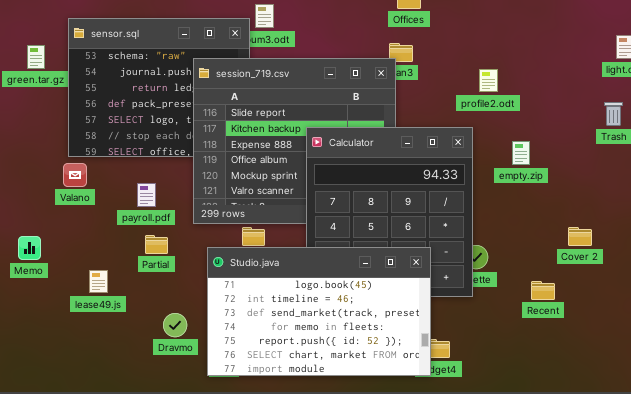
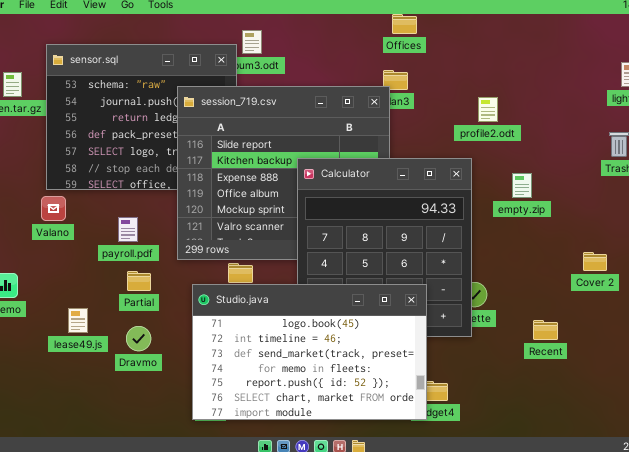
Cover 2: [568,227,592,246] -> [583,252,607,271], moved
Dravmo: [163,313,187,337] -> [126,326,151,351], moved

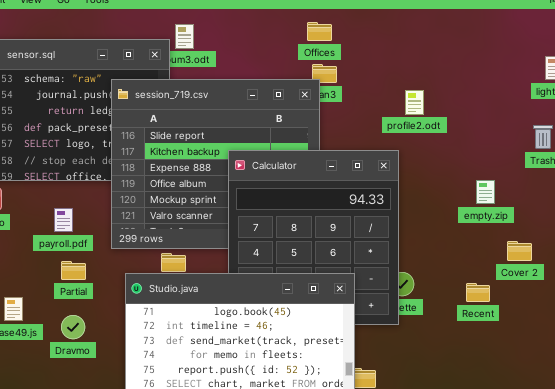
Offices: [392,14,417,34] -> [307,22,332,41], moved
empty.zip: [512,173,532,198] -> [476,180,495,204], moved
Recent: [533,320,558,340] -> [466,283,490,302], moved

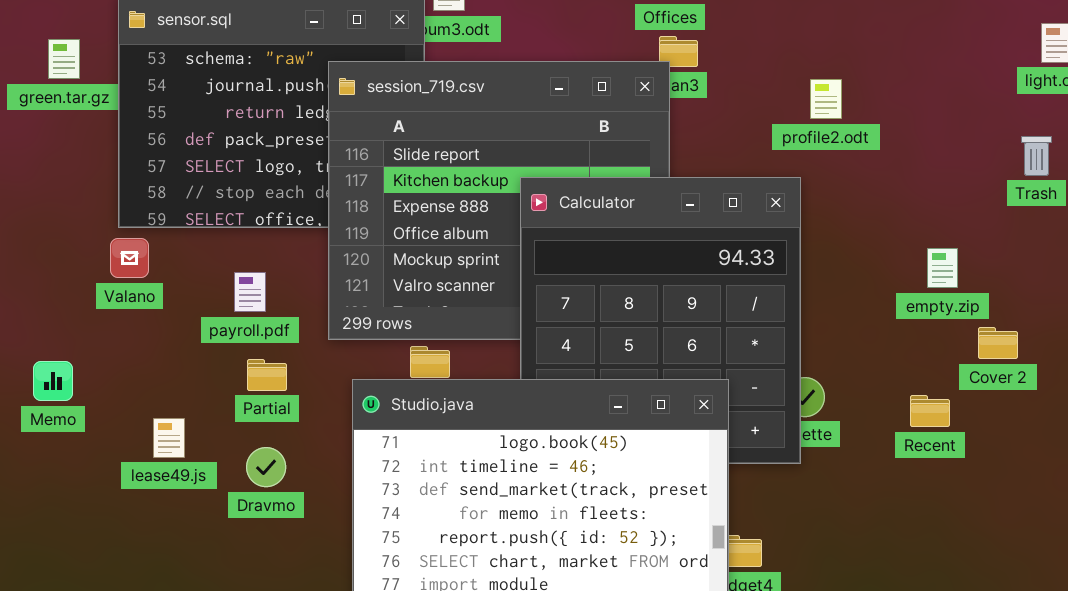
empty.zip: [476,180,495,204] -> [927,248,958,288], moved

